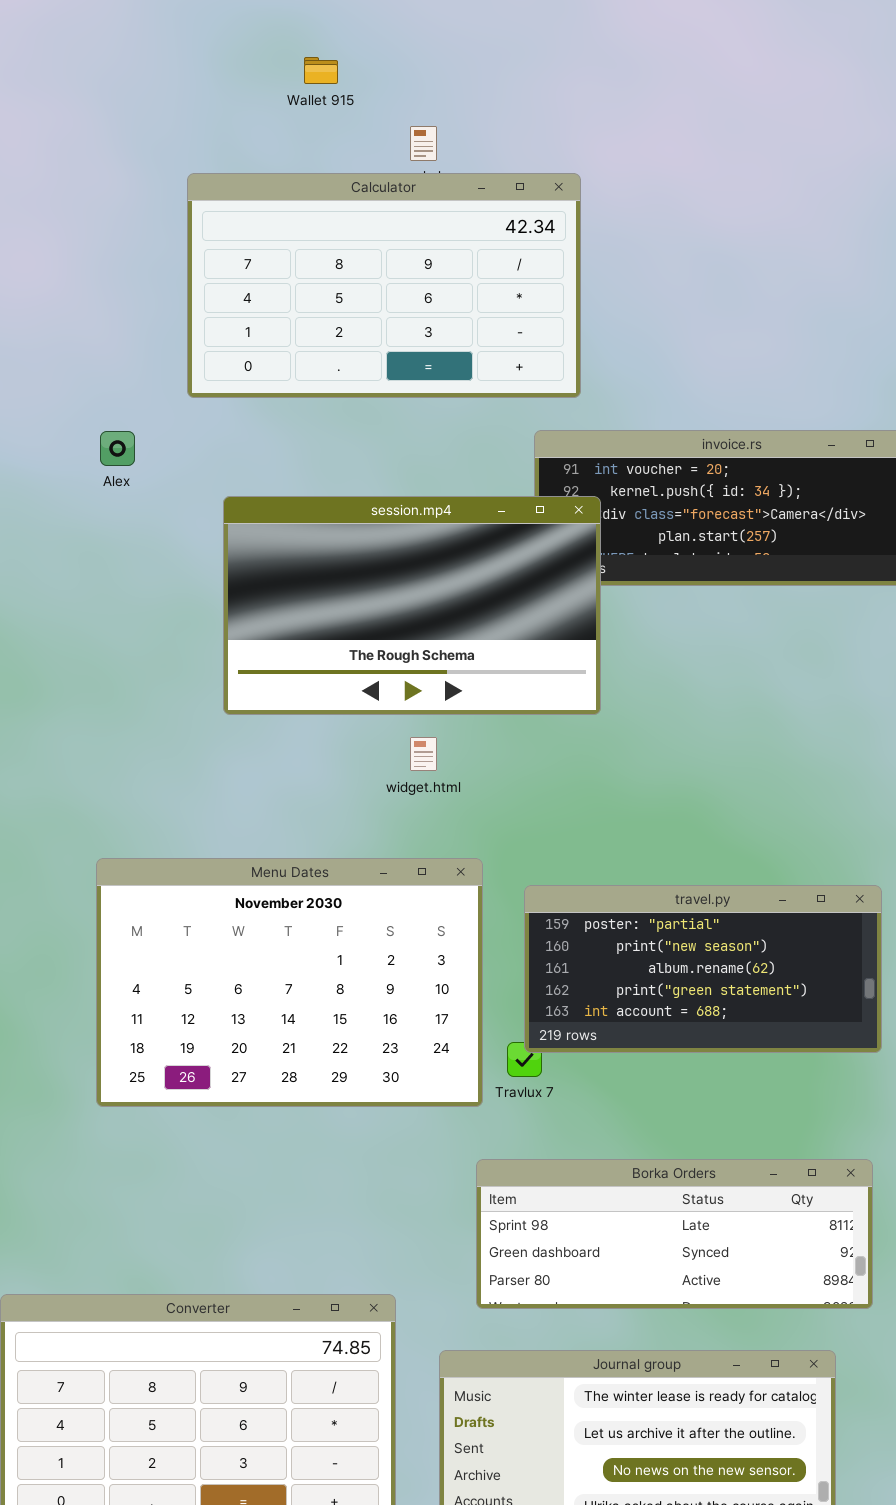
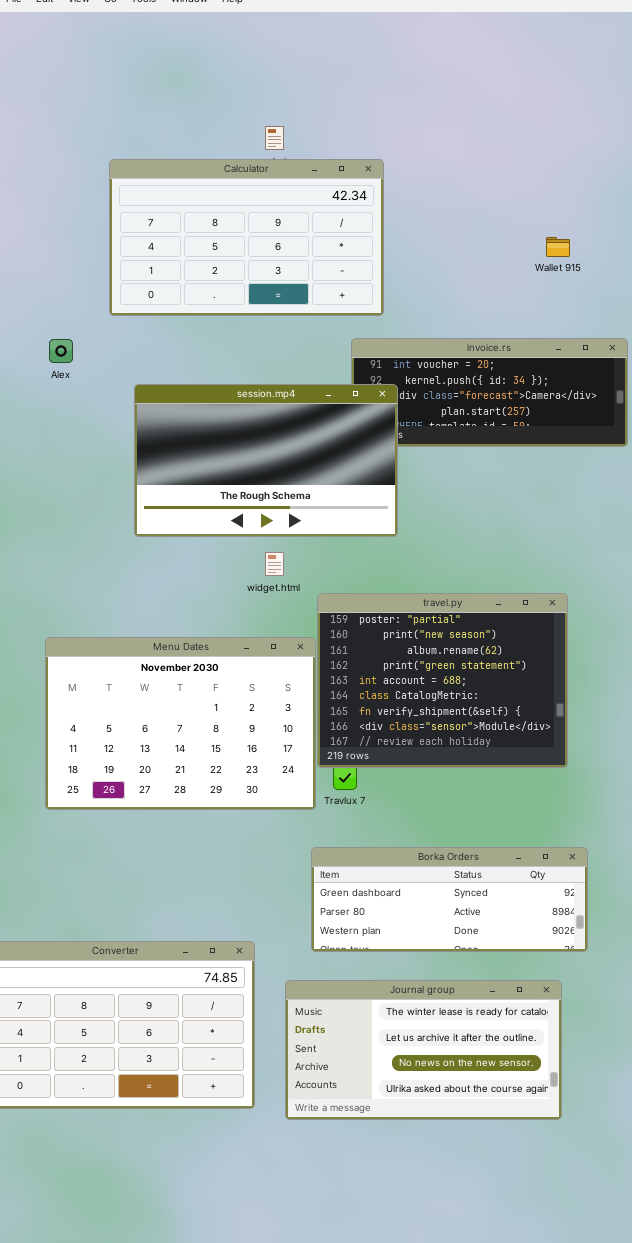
Wallet 915: [304,57,338,84] -> [546,237,570,257], moved
travel.py: [524,885,882,1053] -> [317,593,568,768], moved, resized
Borka Orders: [476,1159,873,1309] -> [311,847,588,952], scrolled down 1 row

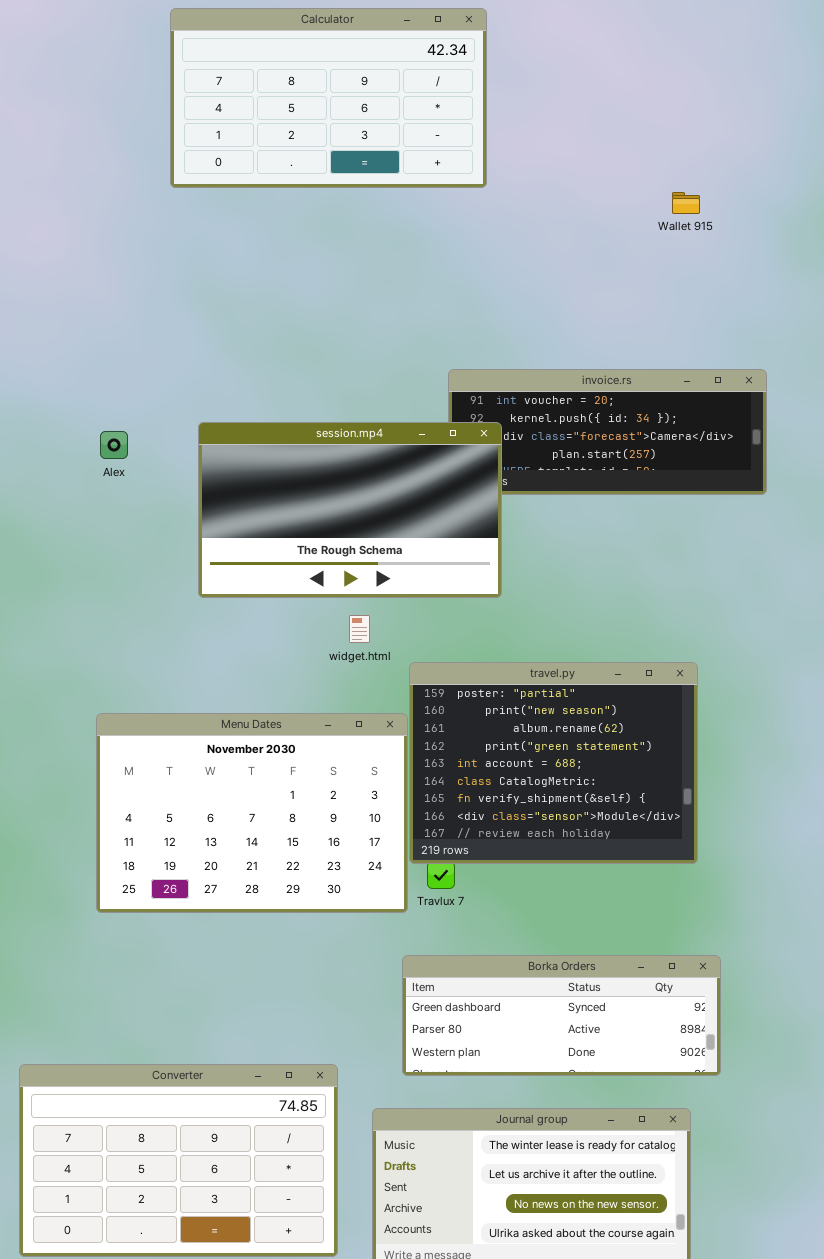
Calculator: [109,159,384,316] -> [170,8,487,188], moved
Wallet 915: [546,237,570,257] -> [672,192,700,214], moved
Alex: [49,339,73,363] -> [100,431,128,459], moved

